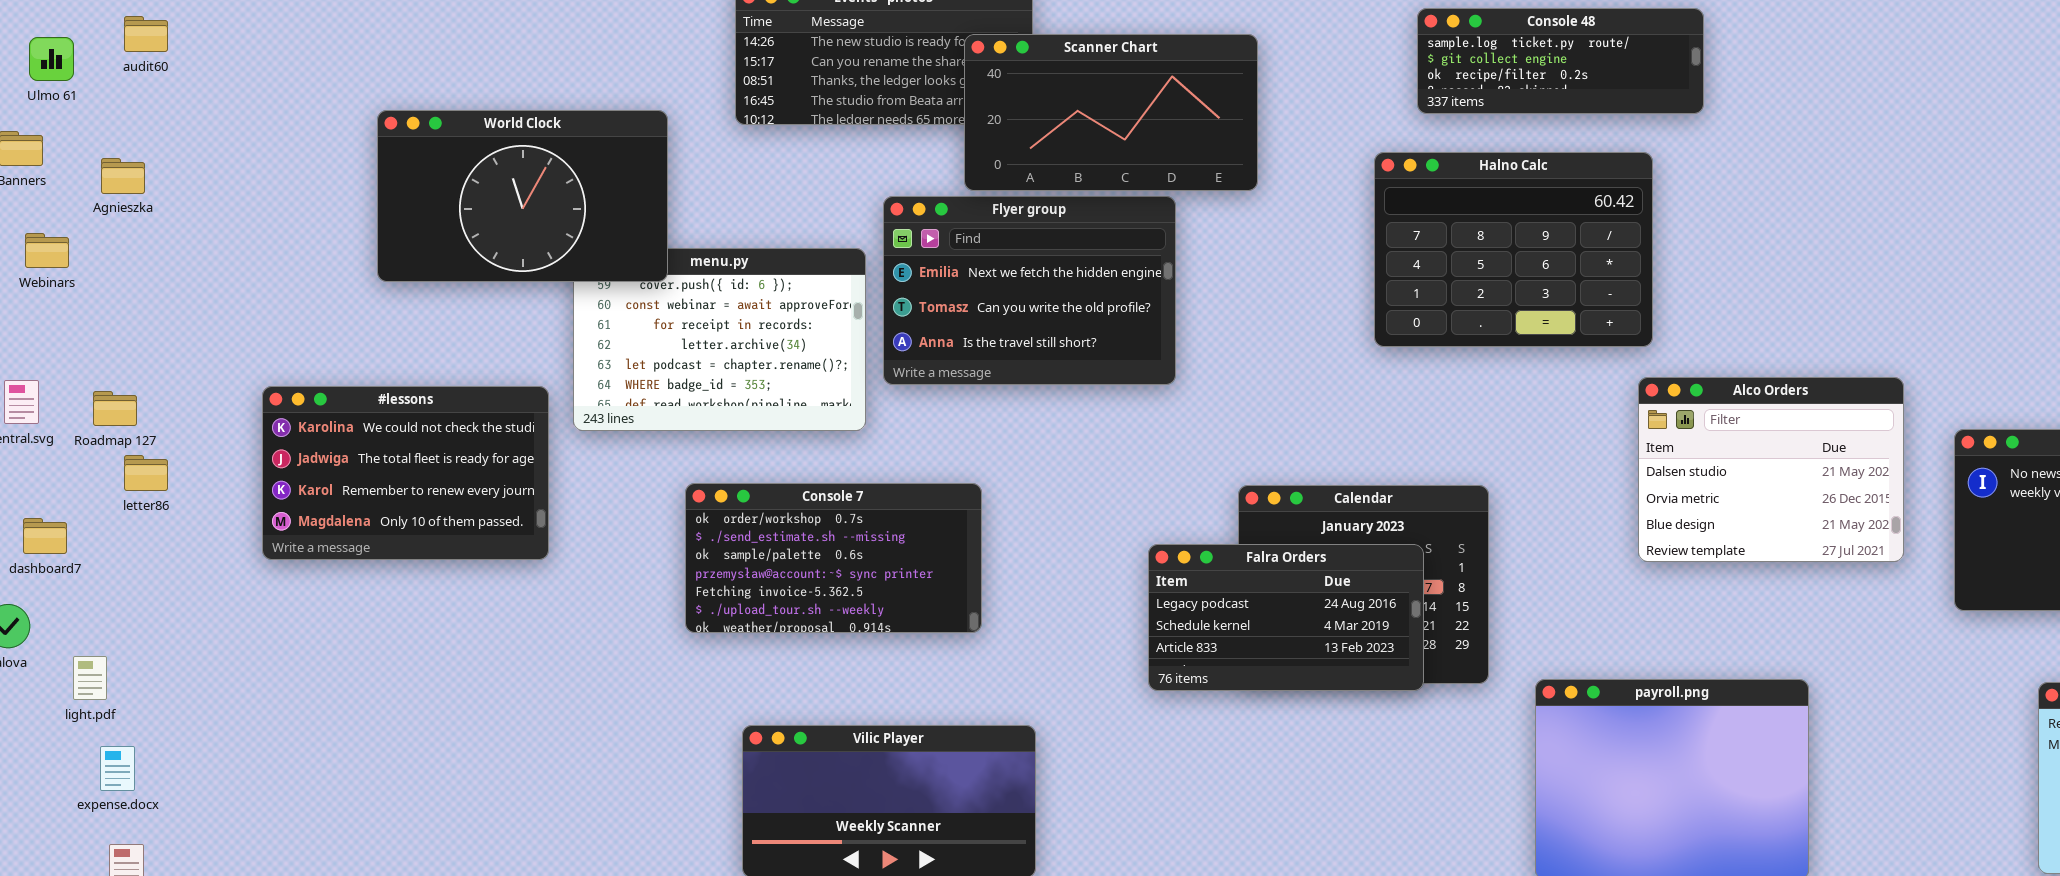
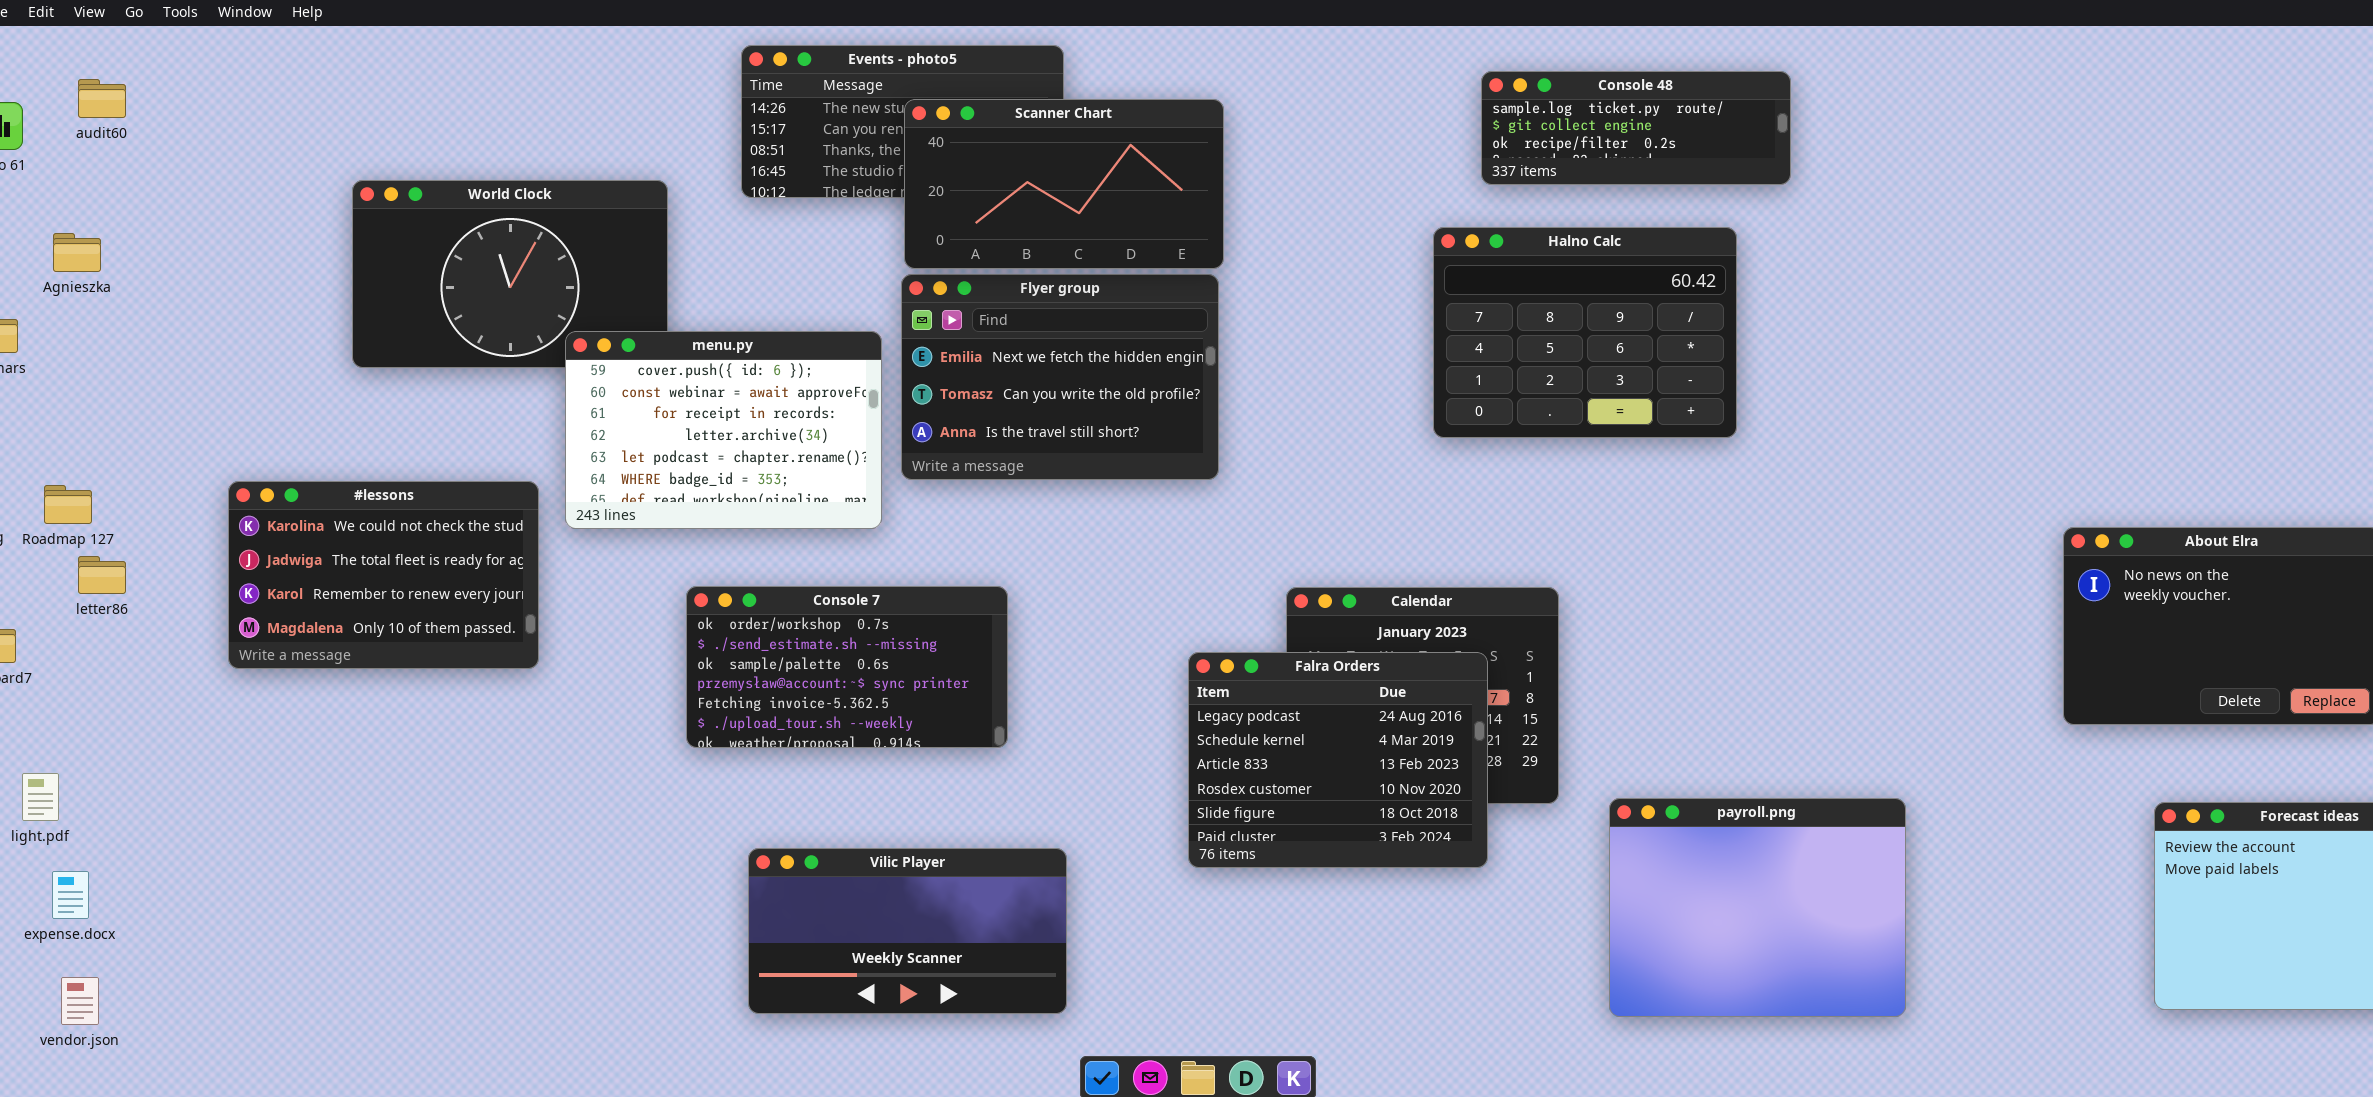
Scanner Chart: [964,34,1258,191] -> [904,99,1224,269], moved
menu.py: [573,248,866,431] -> [565,331,882,529], raised
Alco Orders: [1638,377,1904,562] -> none, closed
Falra Orders: [1148,544,1424,691] -> [1188,652,1488,868], resized

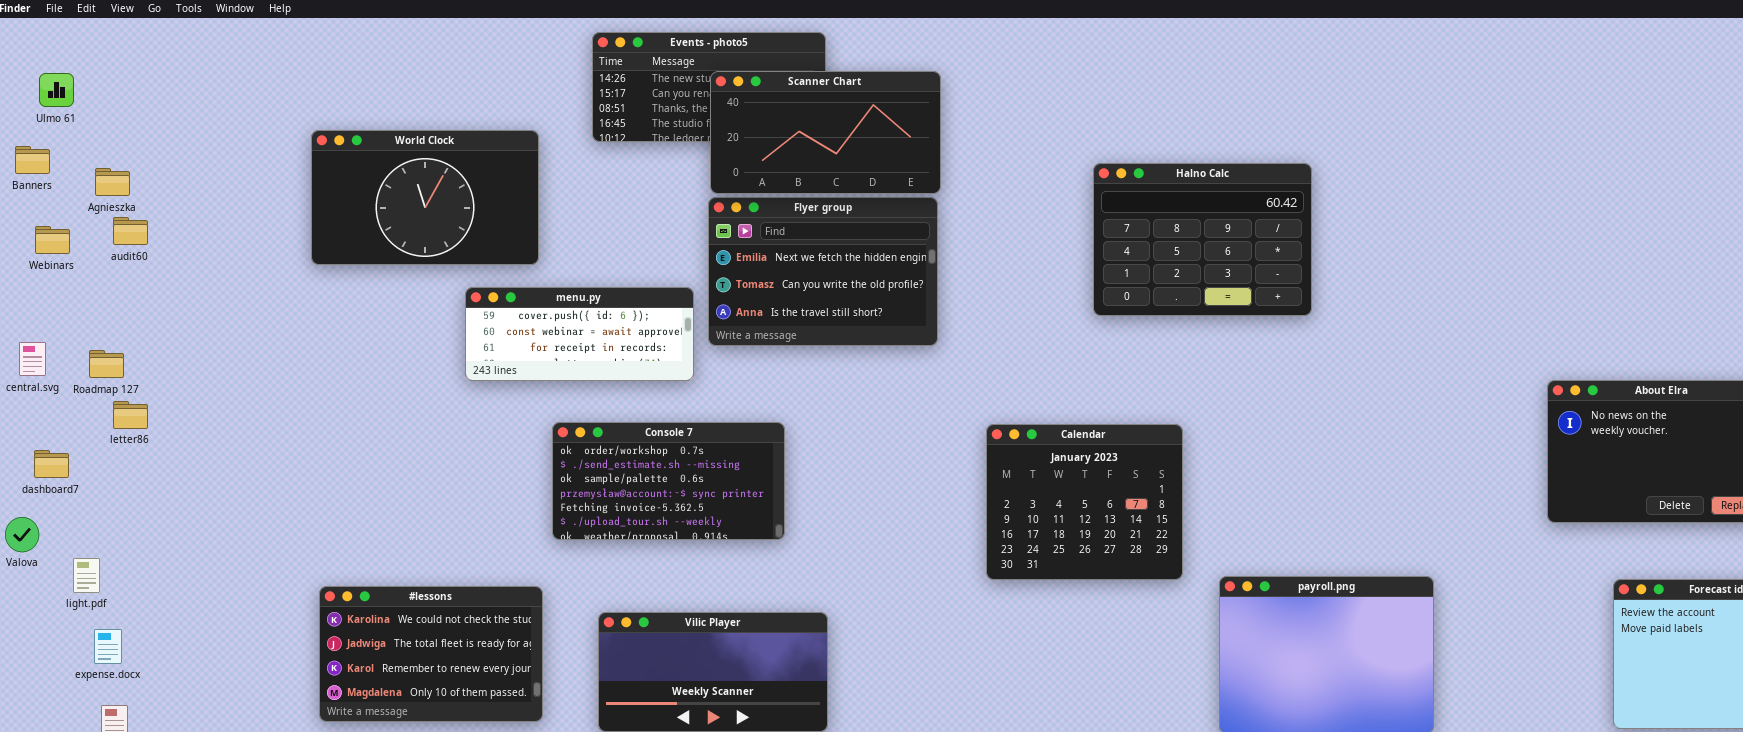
Console 48: [1481,71,1791,185] -> none, closed
audit60: [78,79,126,118] -> [113,217,148,245], moved
menu.py: [565,331,882,529] -> [465,287,694,381], resized
#lessons: [228,481,539,669] -> [319,586,543,722], moved
Falra Orders: [1188,652,1488,868] -> none, closed

